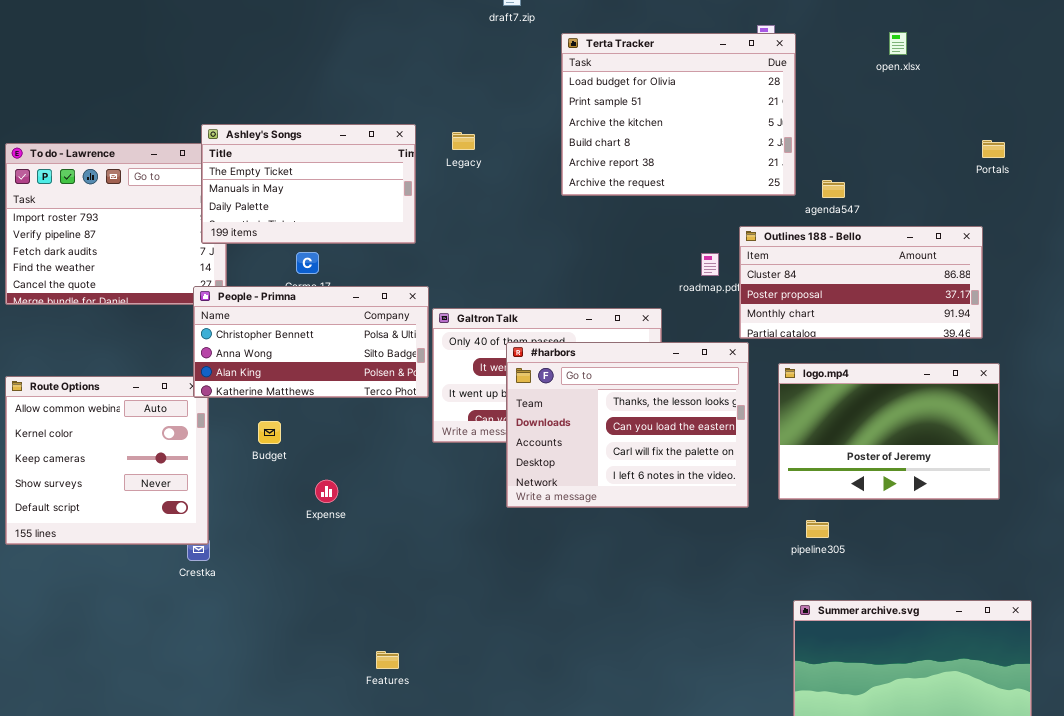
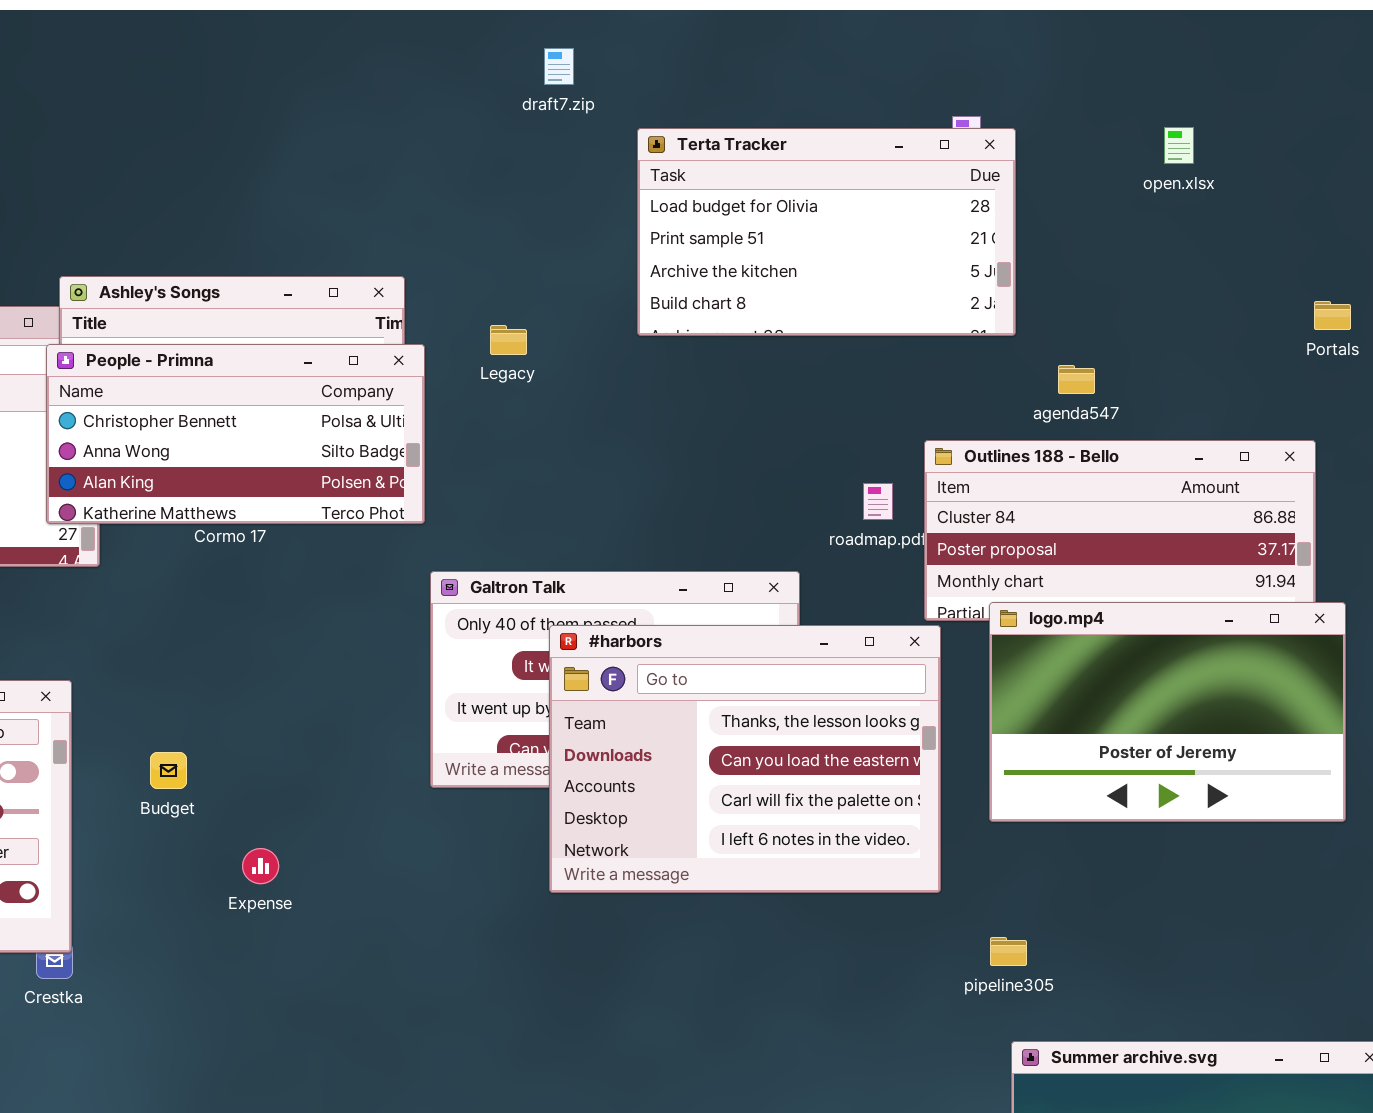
Terta Tracker: [561,33,796,196] -> [637,128,1016,336], resized
Legacy: [452,132,475,150] -> [490,325,527,355], moved
People - Primna: [193,286,429,398] -> [46,344,425,524], moved
logo.mp4: [778,363,1000,500] -> [989,602,1346,822], moved
pipeline305: [806,520,829,538] -> [990,937,1027,966], moved

